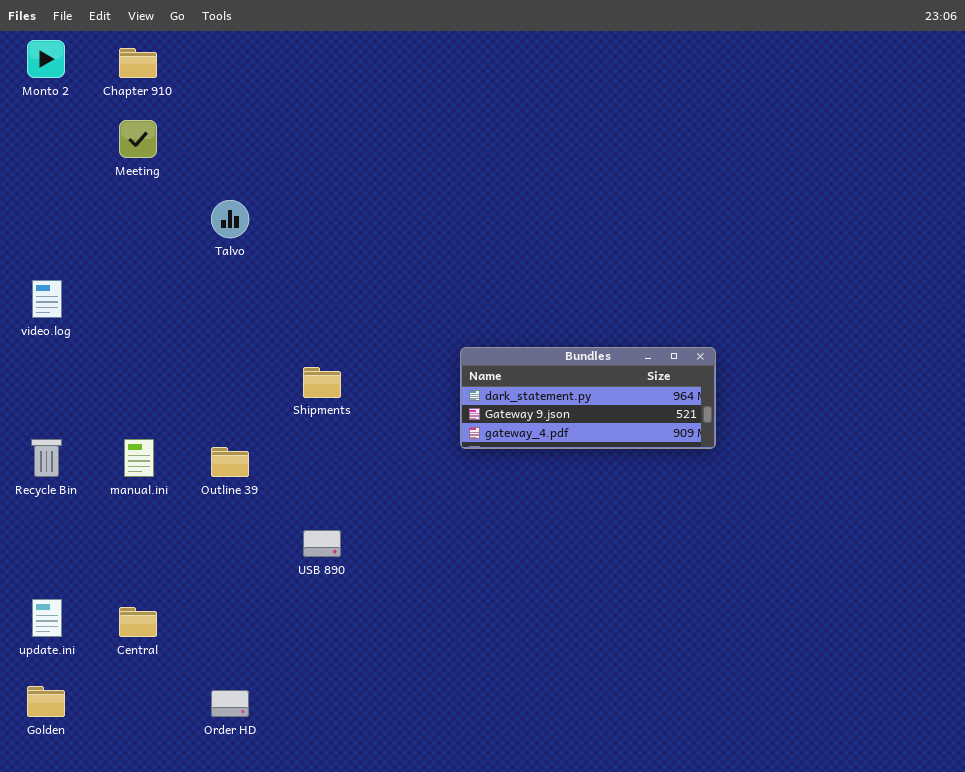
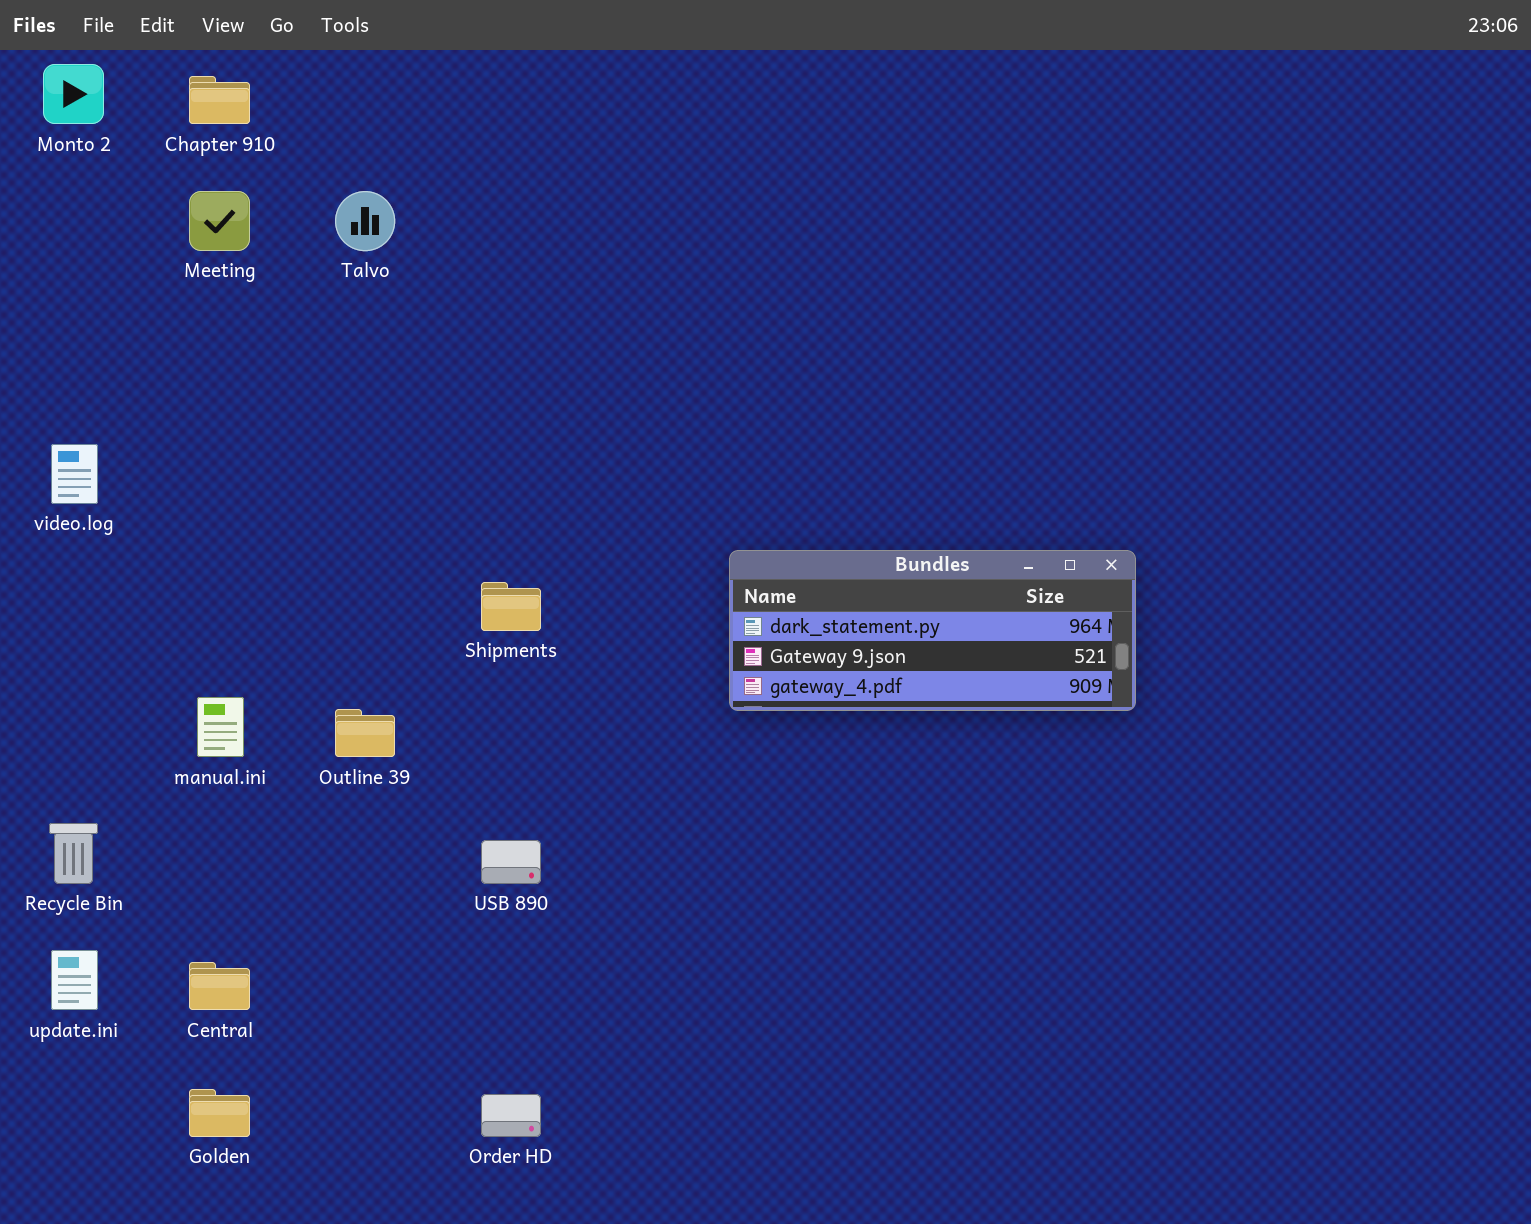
Talvo: [211,200,249,238] -> [335,191,395,251], moved
Recycle Bin: [31,439,62,477] -> [49,823,98,884], moved
Golden: [27,686,65,717] -> [189,1089,250,1137], moved
Order HD: [211,690,249,717] -> [481,1094,541,1137], moved

